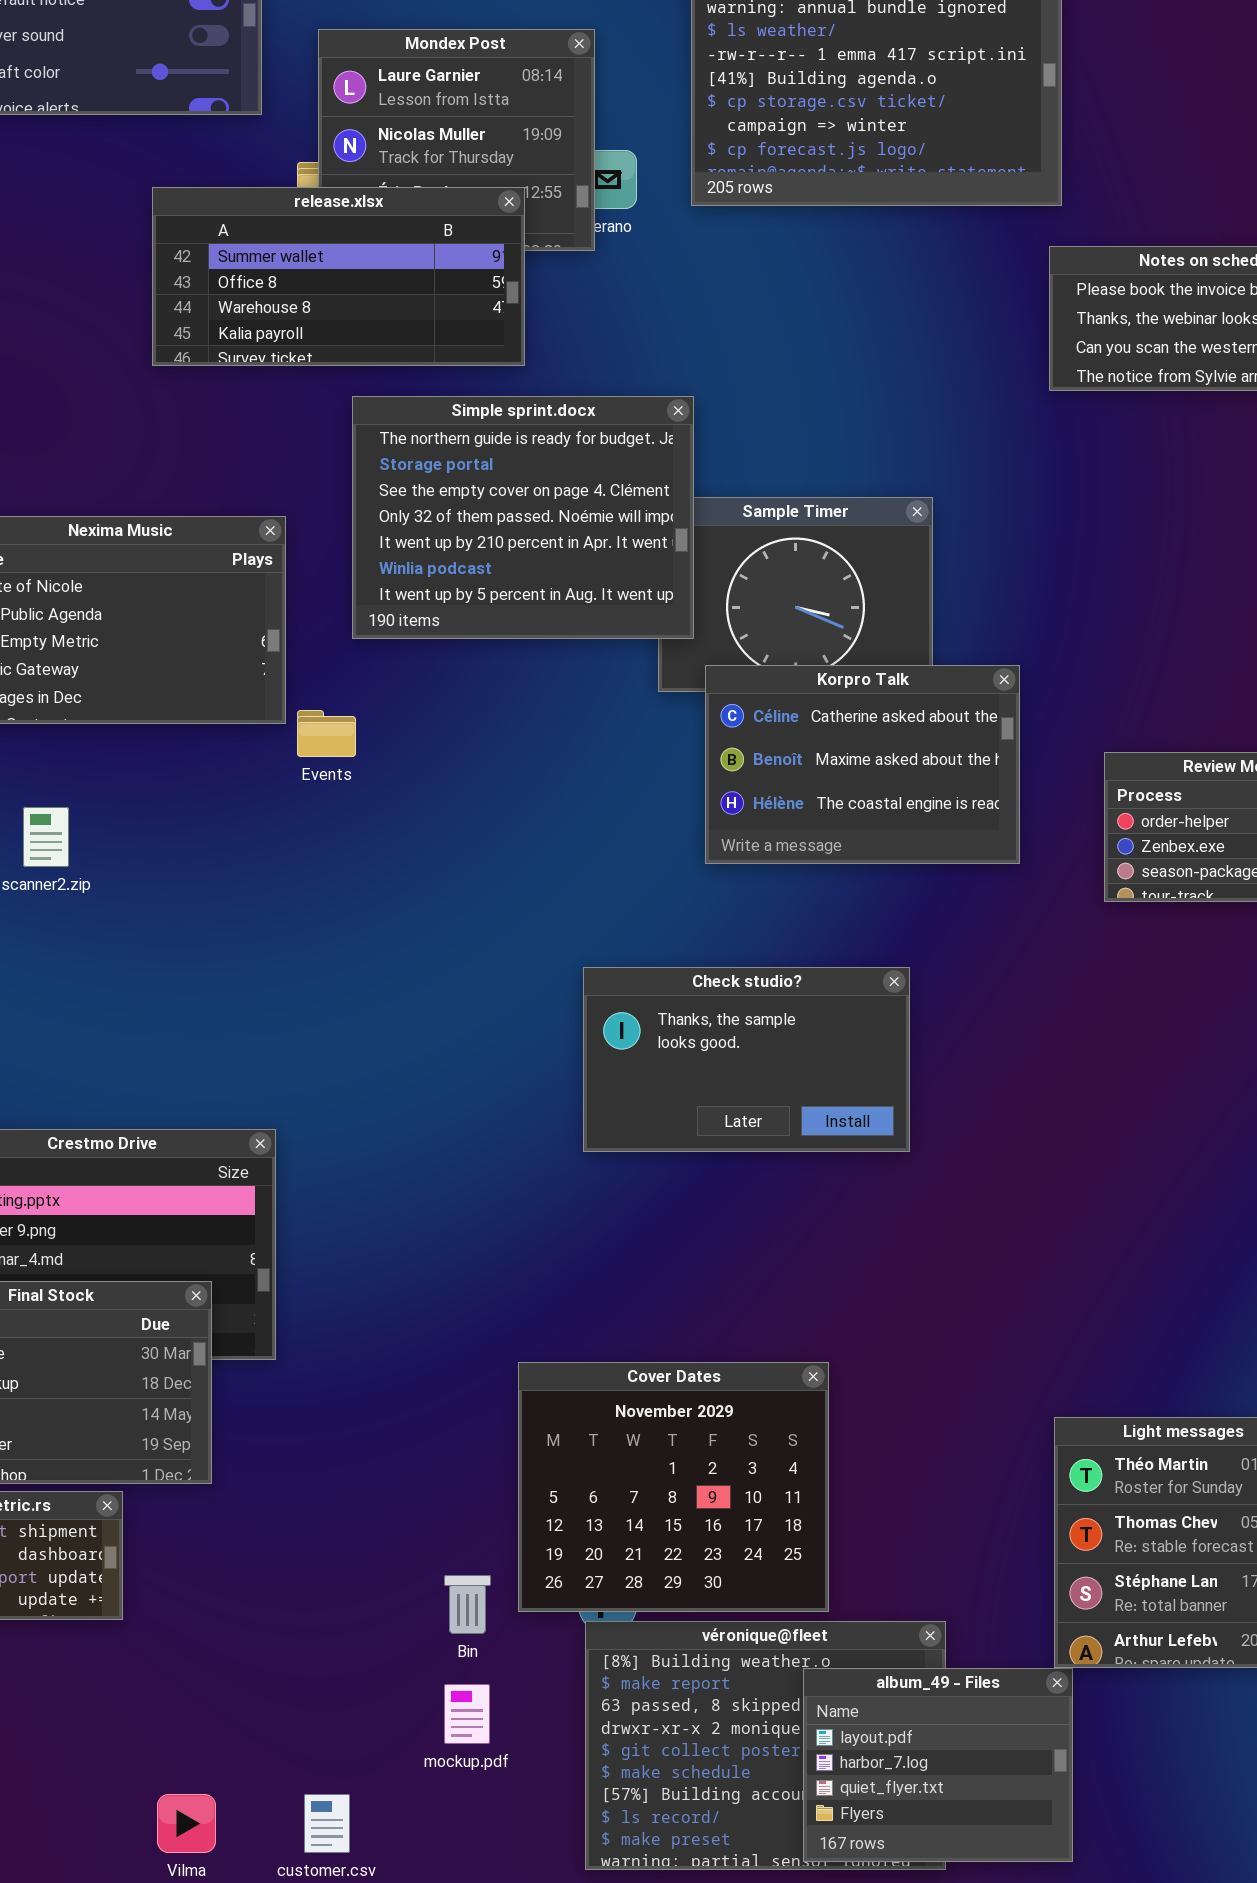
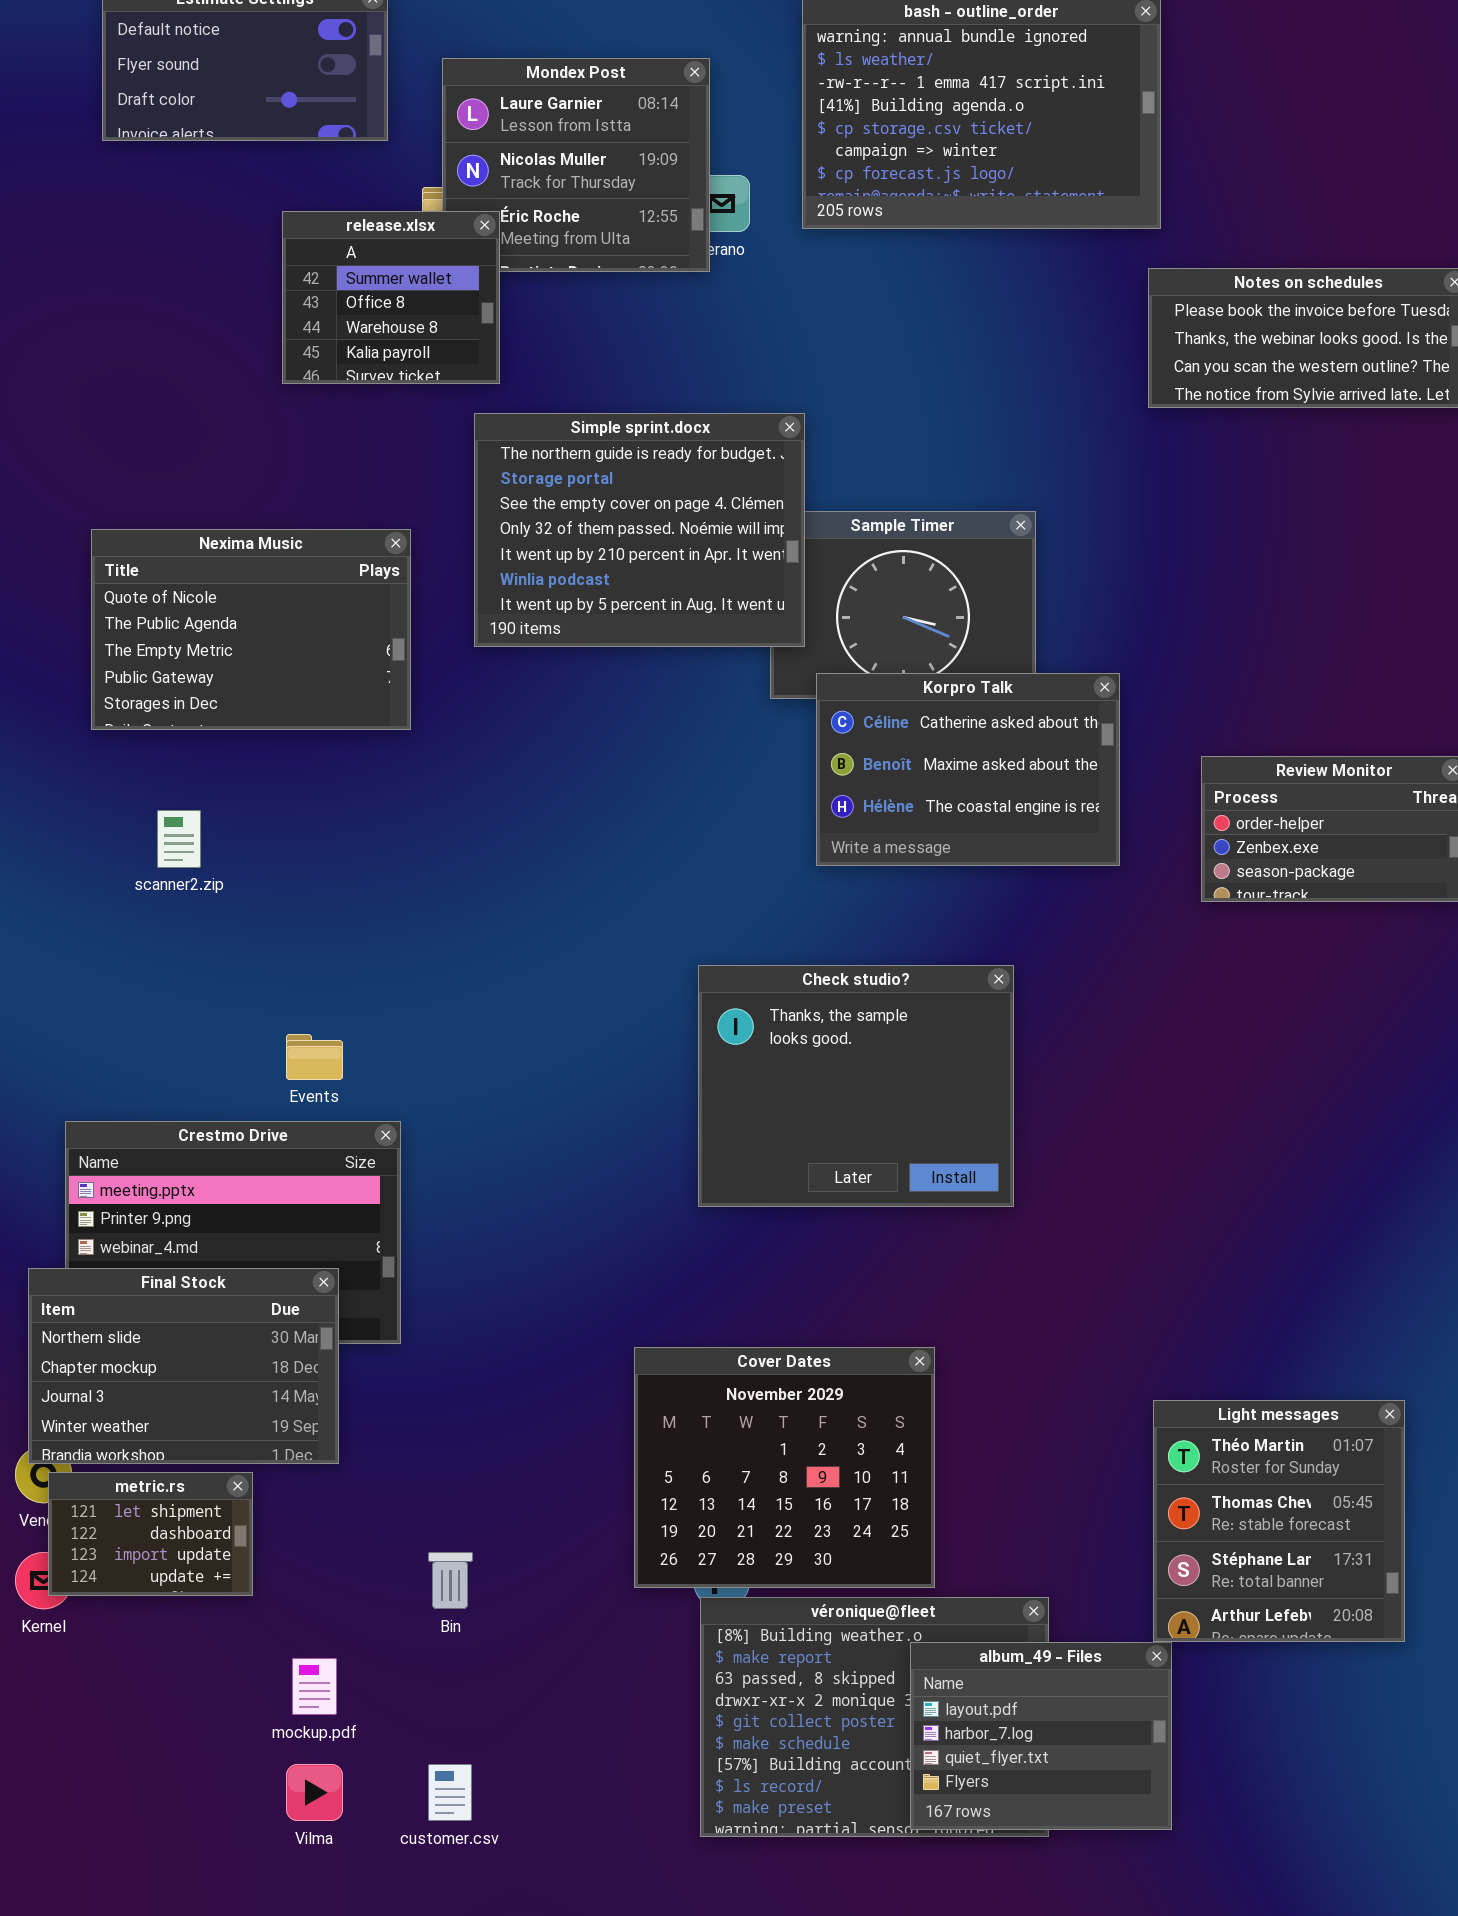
release.xlsx: [152,187,525,366] -> [282,211,500,384], resized
Events: [297,710,356,757] -> [286,1034,343,1080], moved
Check studio?: [583,967,910,1152] -> [698,965,1014,1207], resized
Bin: [444,1575,491,1634] -> [428,1552,473,1609], moved
mockup.pdf: [444,1684,490,1744] -> [292,1658,337,1715], moved

